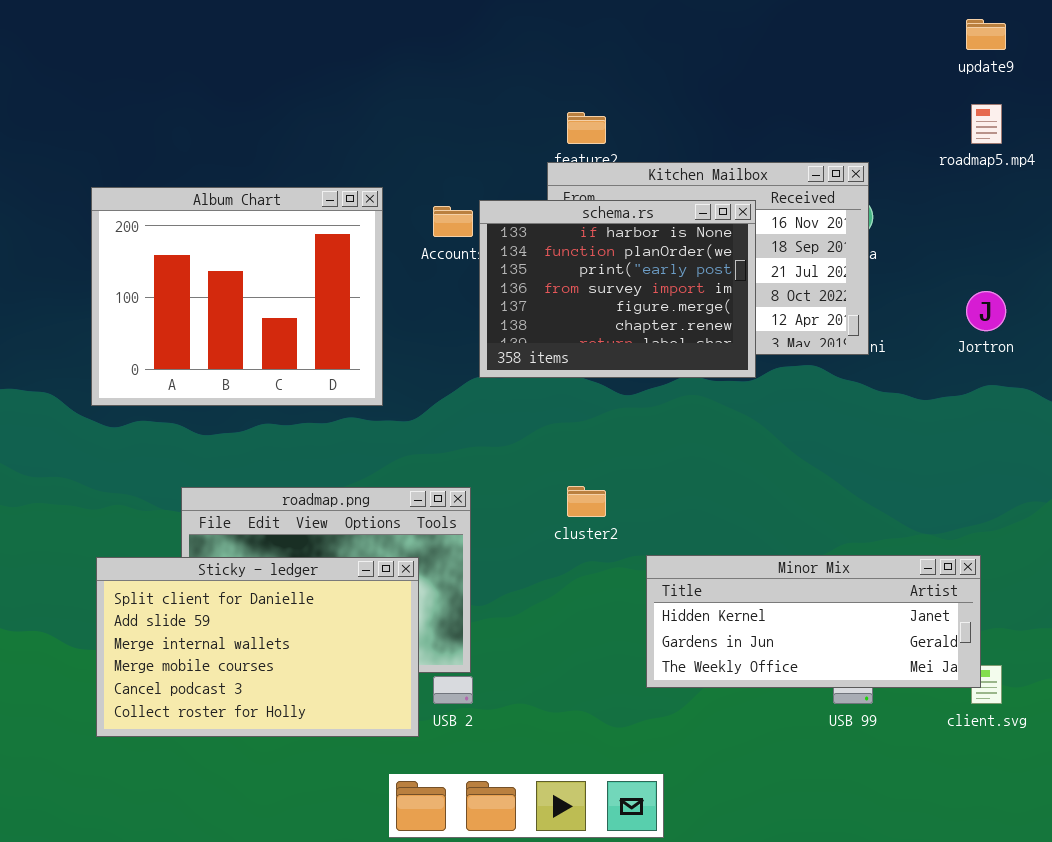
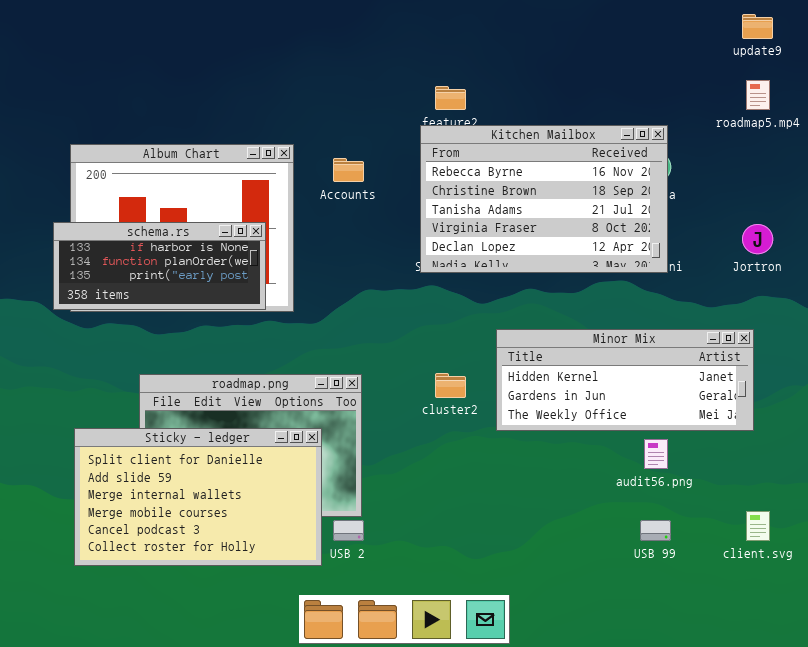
schema.rs: [479,200,756,378] -> [53,222,266,310], moved, resized
Minor Mix: [646,555,981,688] -> [496,329,754,431], moved

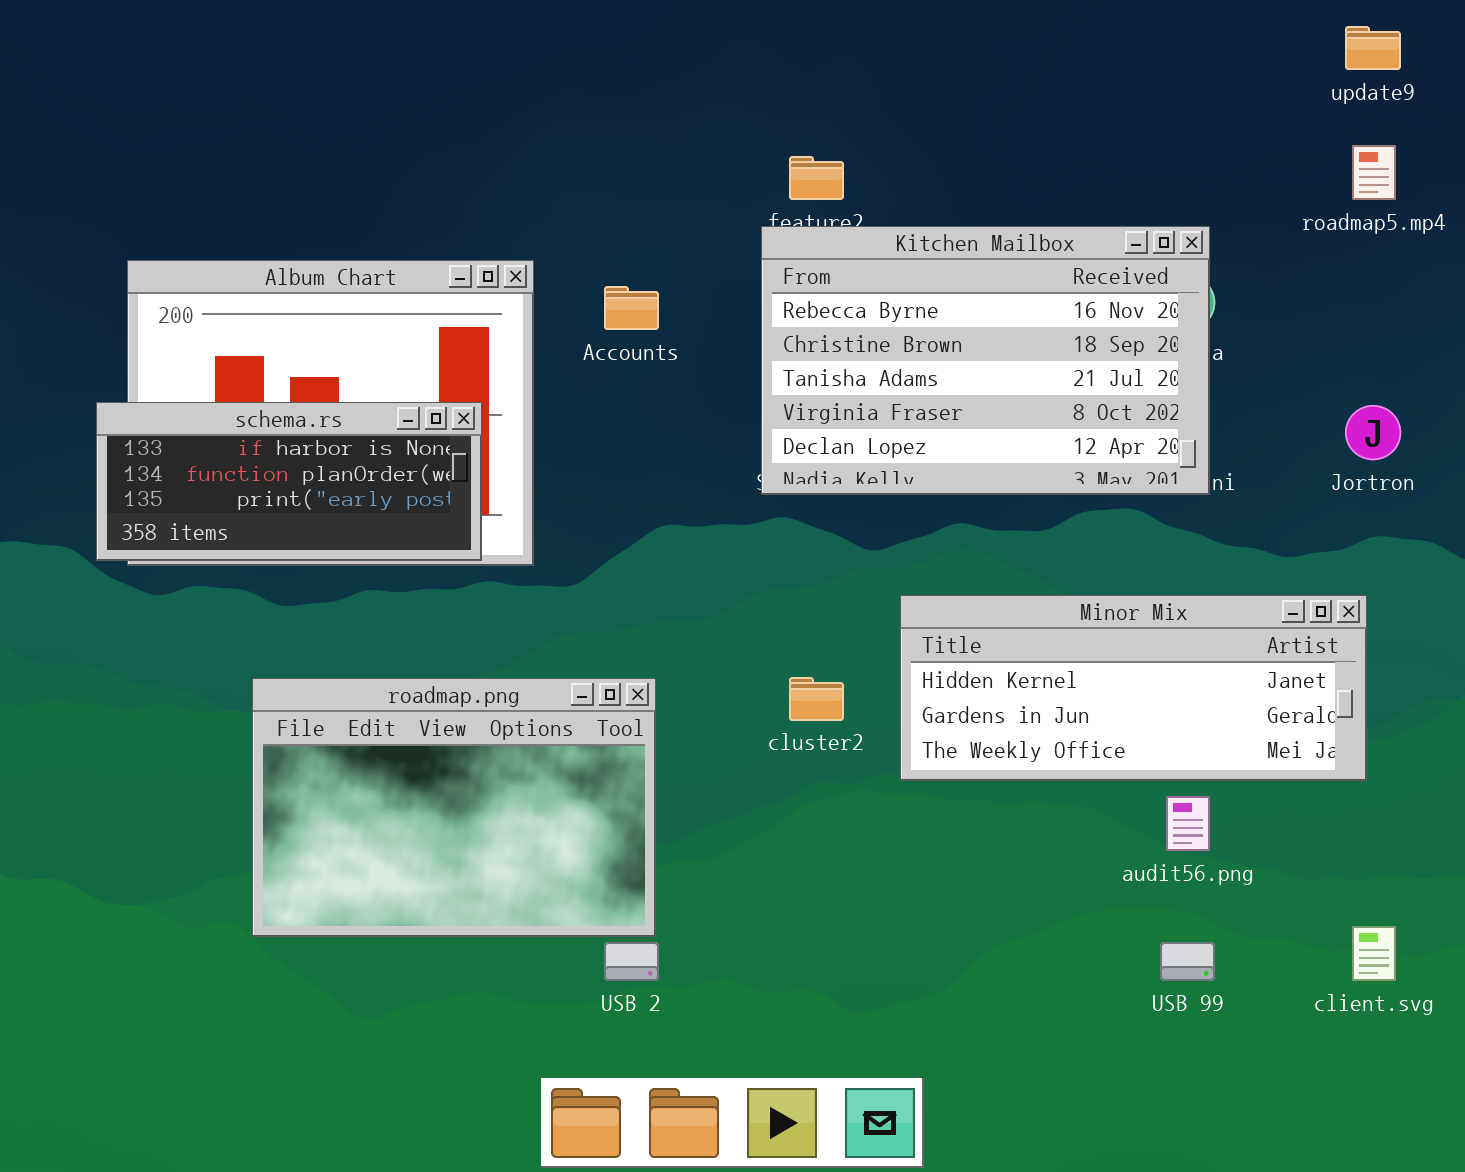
Sticky - ledger: [74,428,322,566] -> none, closed

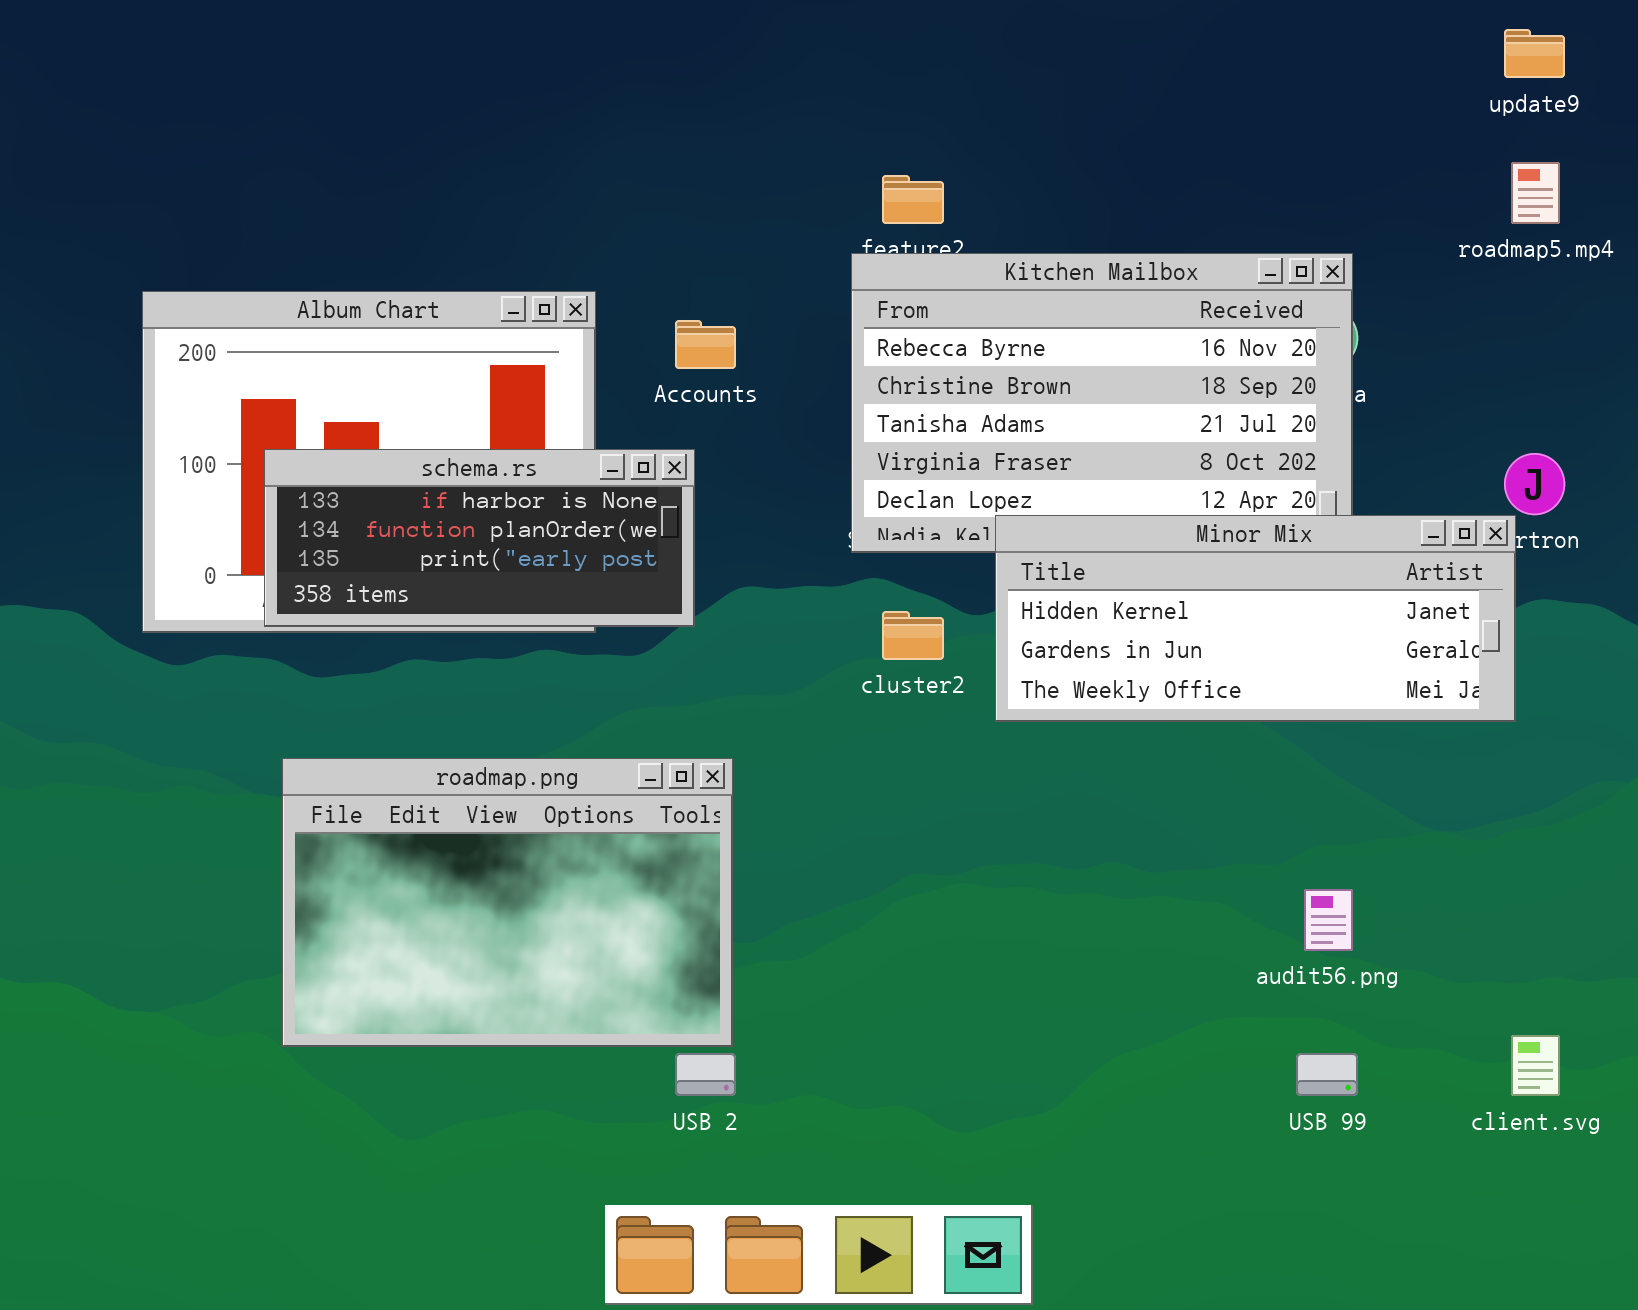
schema.rs: [96,402,482,561] -> [264,449,695,627], moved
Minor Mix: [900,595,1367,781] -> [995,515,1516,722], moved
cluster2: [789,677,844,721] -> [882,611,944,660], moved

